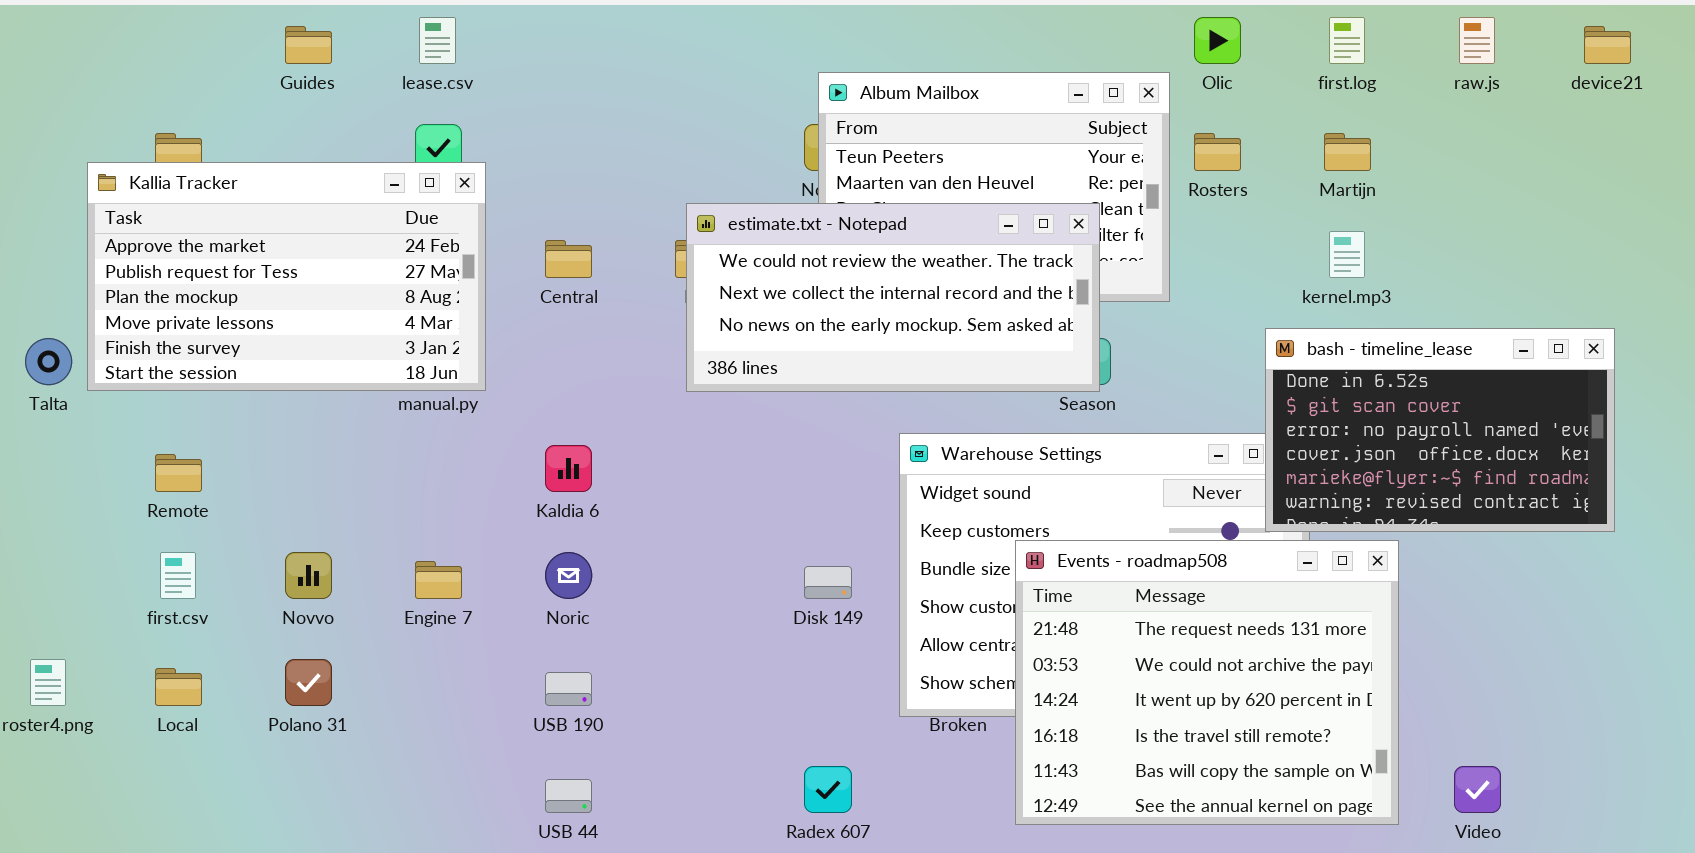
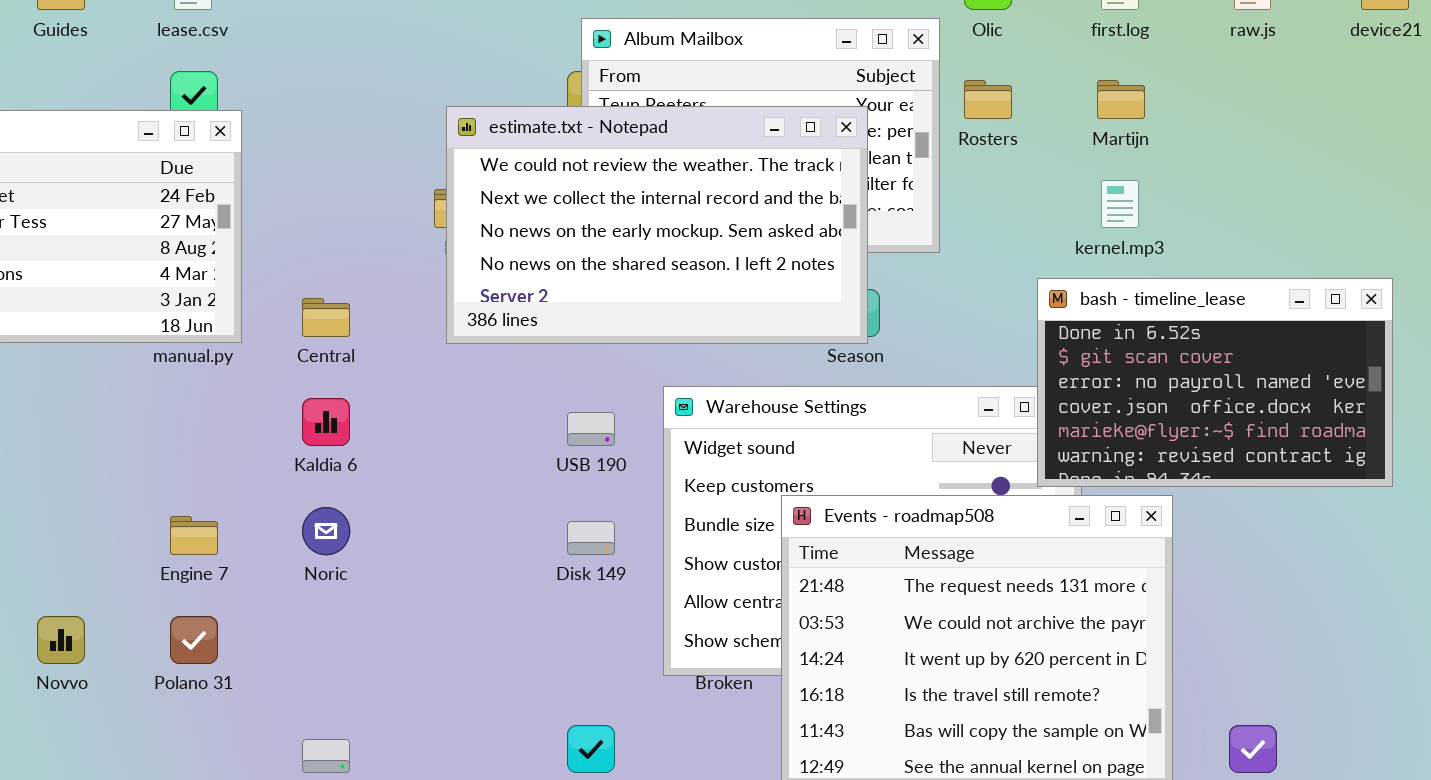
estimate.txt - Notepad: [686,203,1100,392] -> [446,106,868,344], resized
Central: [545,240,592,278] -> [302,298,350,337], moved
Novvo: [285,552,332,599] -> [37,616,85,664], moved
Polano 31: [285,659,332,706] -> [170,616,218,664], moved
USB 190: [545,672,592,706] -> [567,412,615,446], moved

